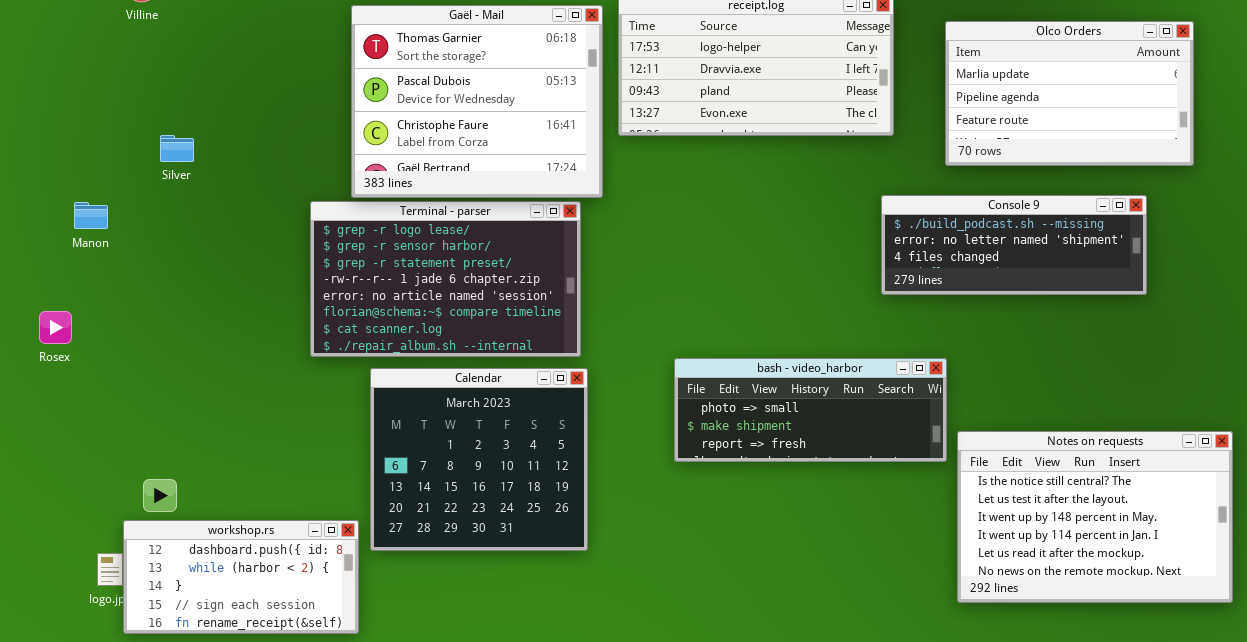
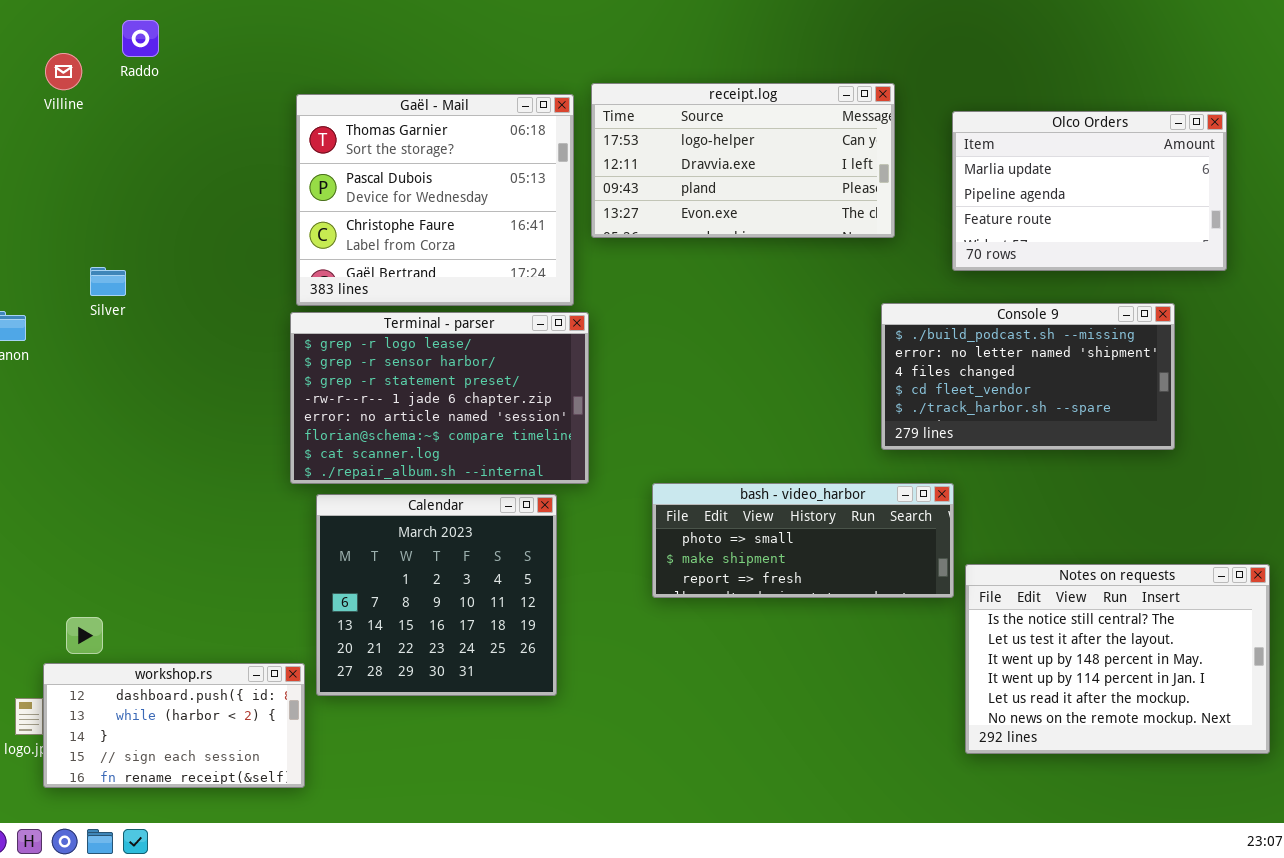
Silver: [160,135,194,162] -> [90,267,126,296], moved
Console 9: [881,195,1147,295] -> [881,303,1175,450], resized
Terminal - parser: [310,201,581,357] -> [290,312,589,484], moved

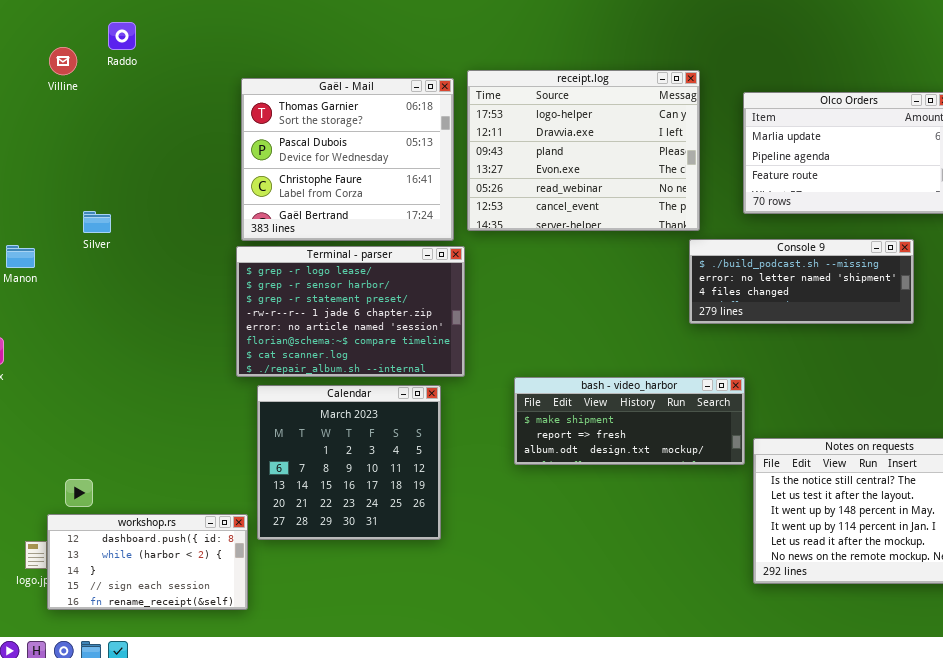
receipt.log: [591,83,895,238] -> [467,70,700,231], resized
Console 9: [881,303,1175,450] -> [689,239,914,324], resized
bash - video_harbor: [652,483,954,598] -> [514,377,745,465], scrolled down 1 row

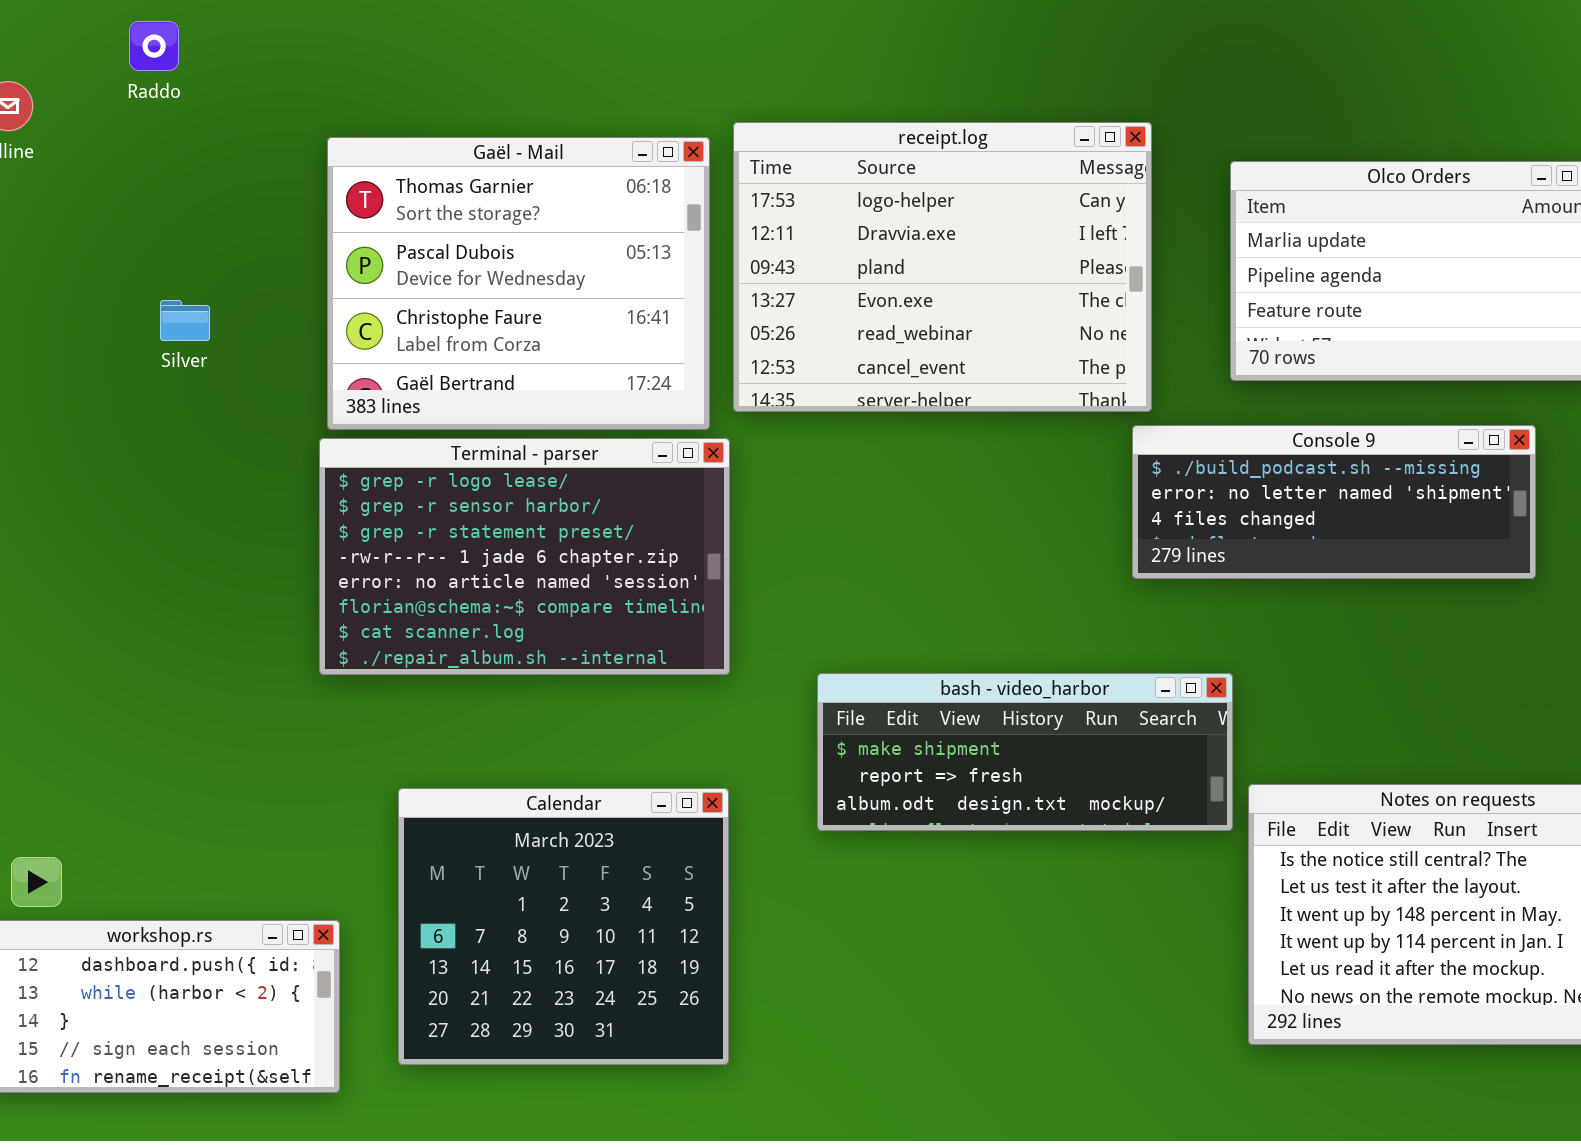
Raddo: [108,22,136,50] -> [129,21,179,71], moved
Silver: [83,211,111,233] -> [160,300,210,341], moved
Calendar: [257,385,441,540] -> [398,788,729,1065], moved

